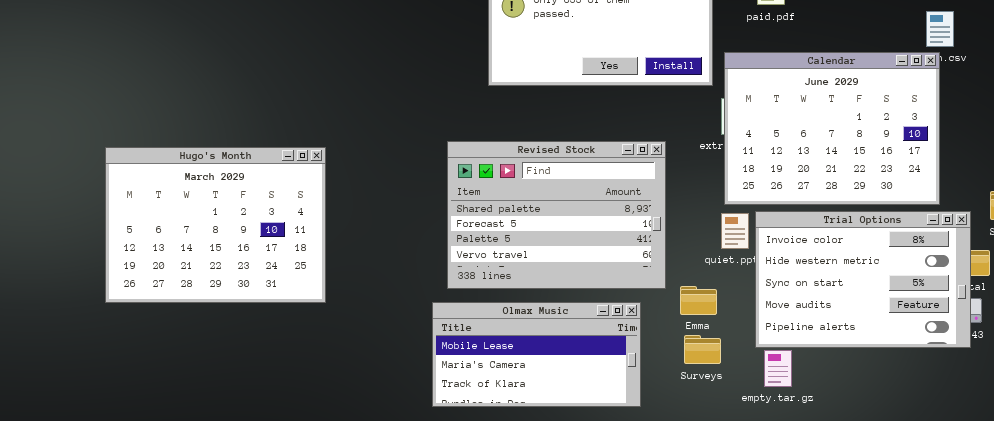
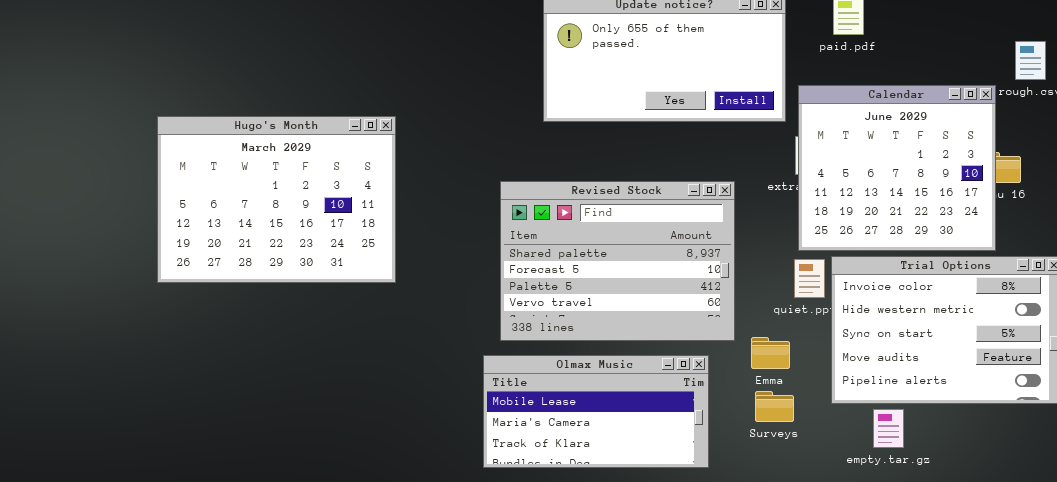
Calendar: [724,52,940,205] -> [798,85,996,251], resized
Hugo's Month: [105,147,326,303] -> [157,116,396,283], moved
empty.tar.gz: [764,350,792,387] -> [873,409,904,448], moved

